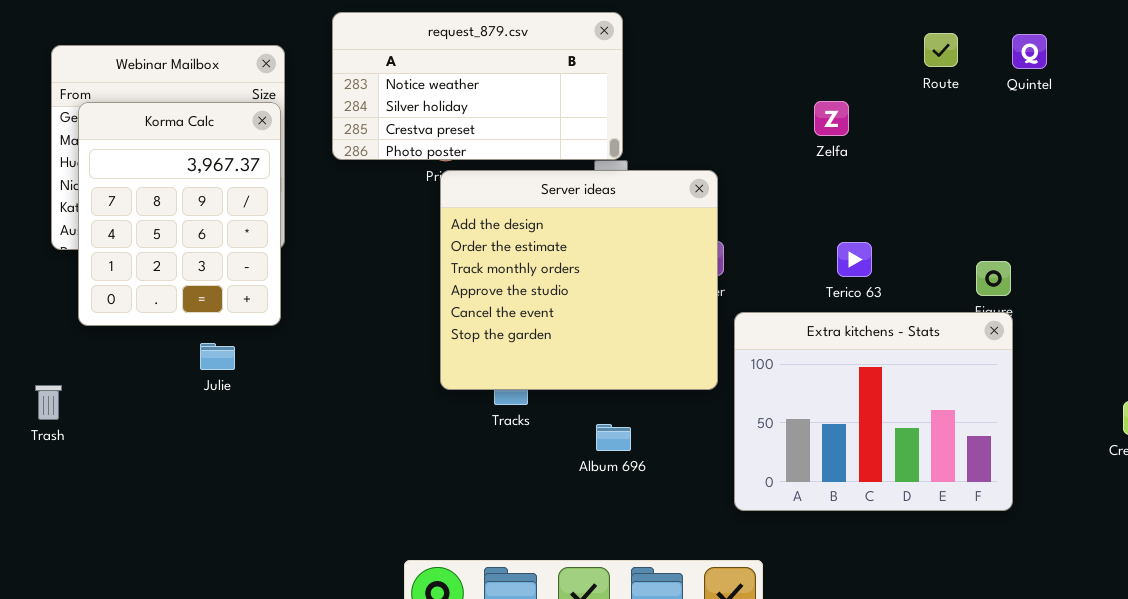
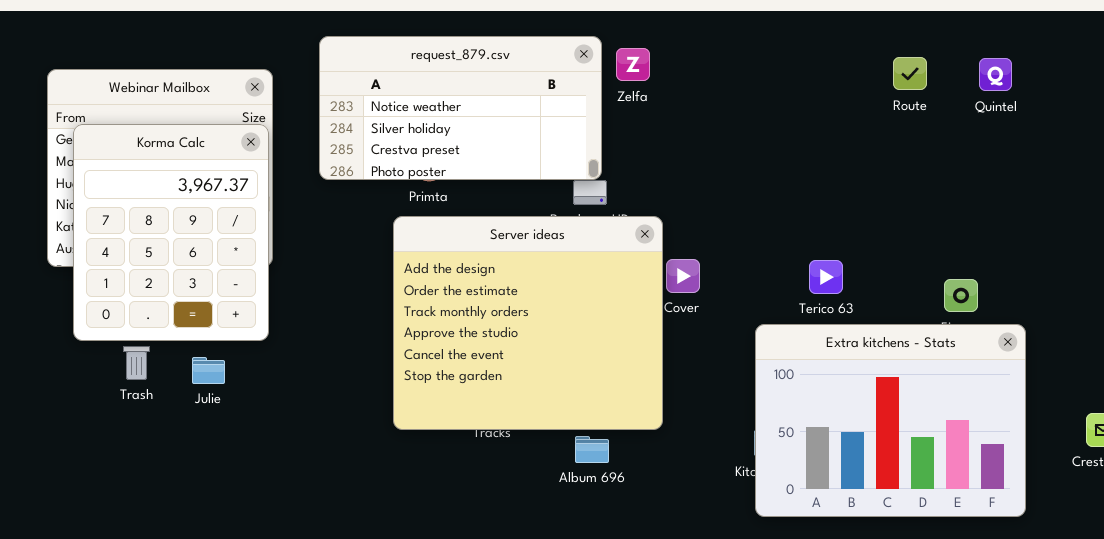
Zelfa: [814,101,849,136] -> [616,48,650,81], moved
Server ideas: [440,170,718,390] -> [393,216,663,430], moved
Extra kitchens - Stats: [734,312,1013,511] -> [755,324,1026,517], moved
Trash: [35,385,62,420] -> [123,346,150,380], moved

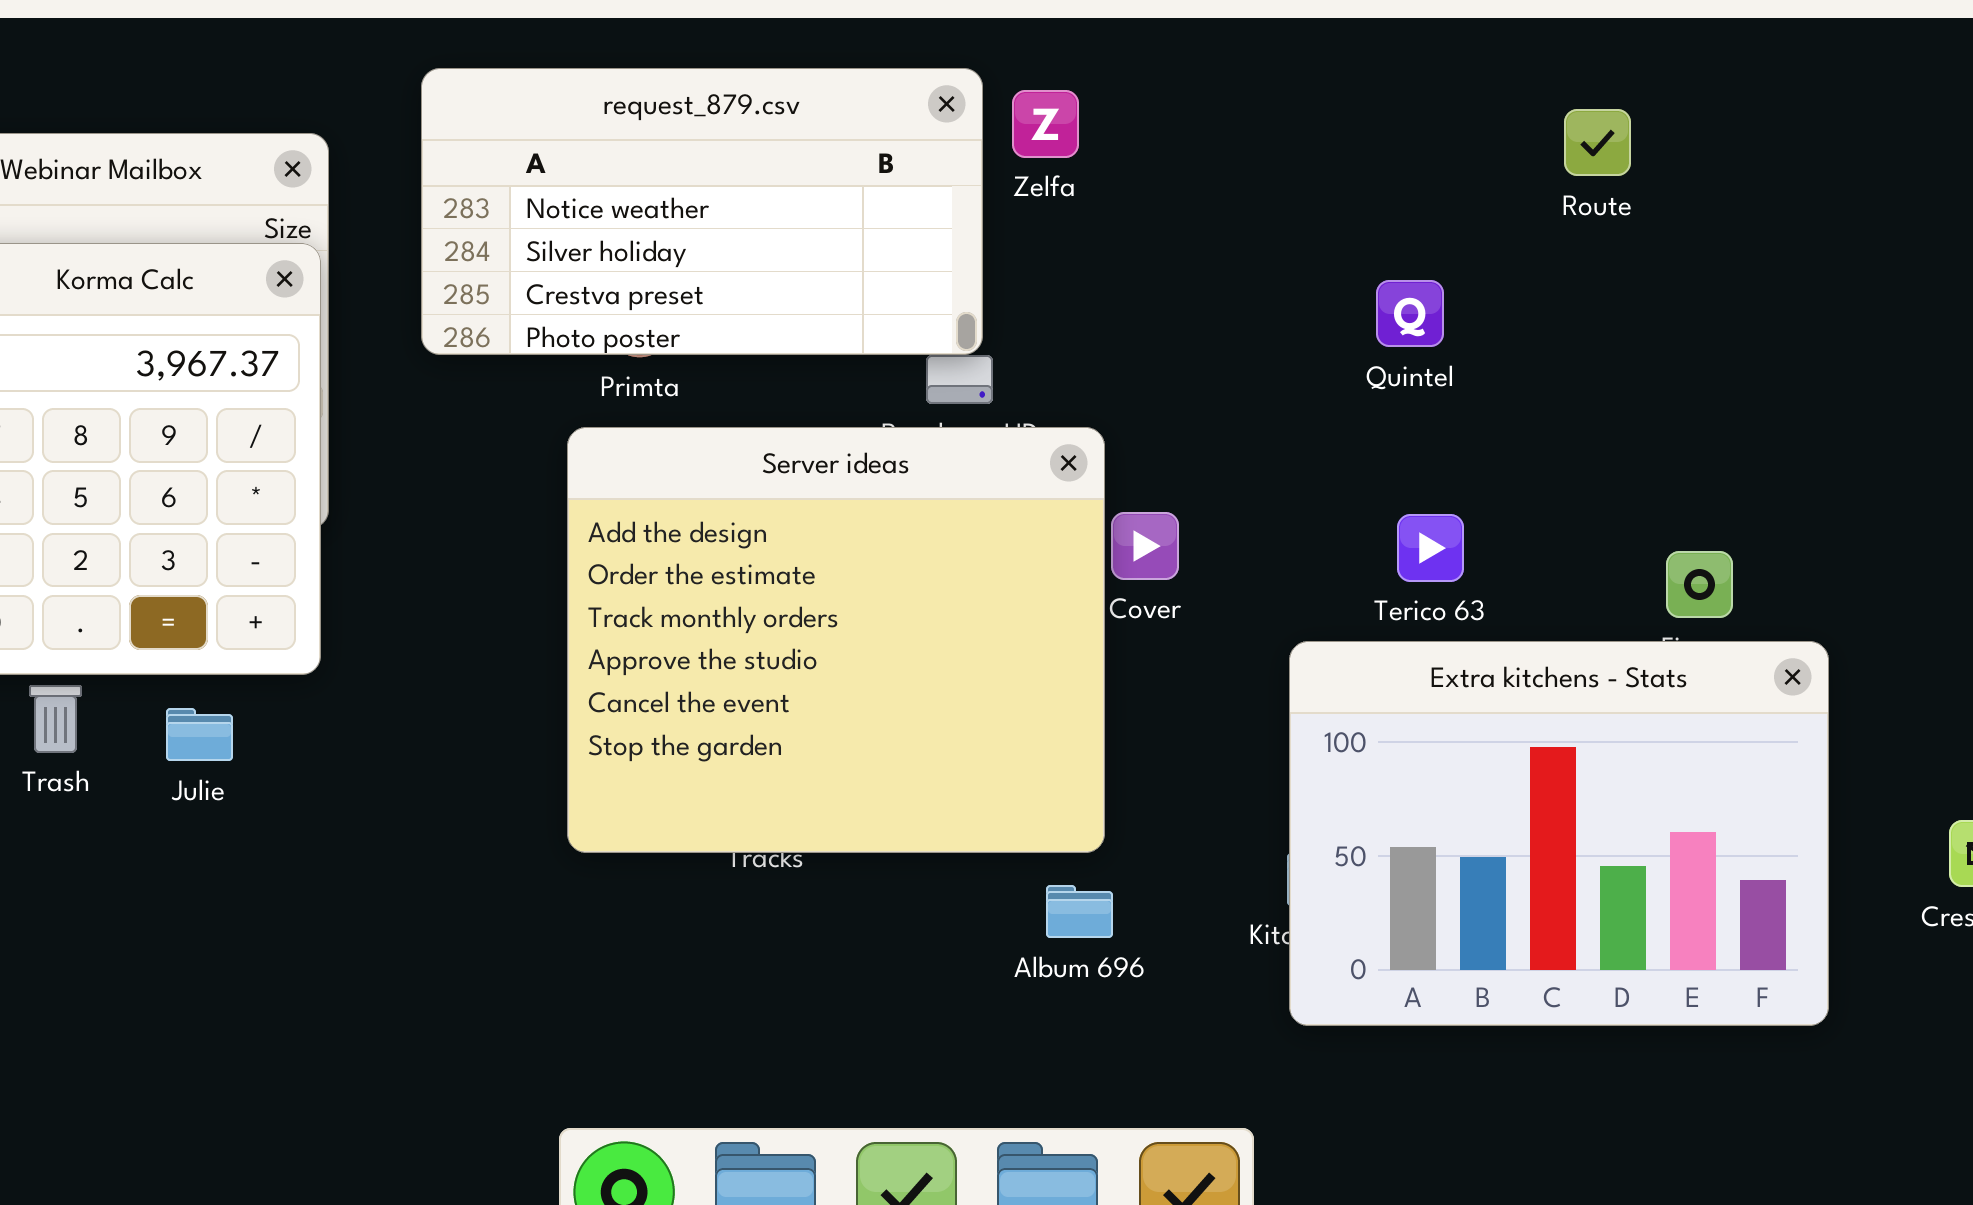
Quintel: [979,58,1012,91] -> [1376,280,1444,347], moved
Album 696: [575,436,609,463] -> [1046,885,1113,938], moved

